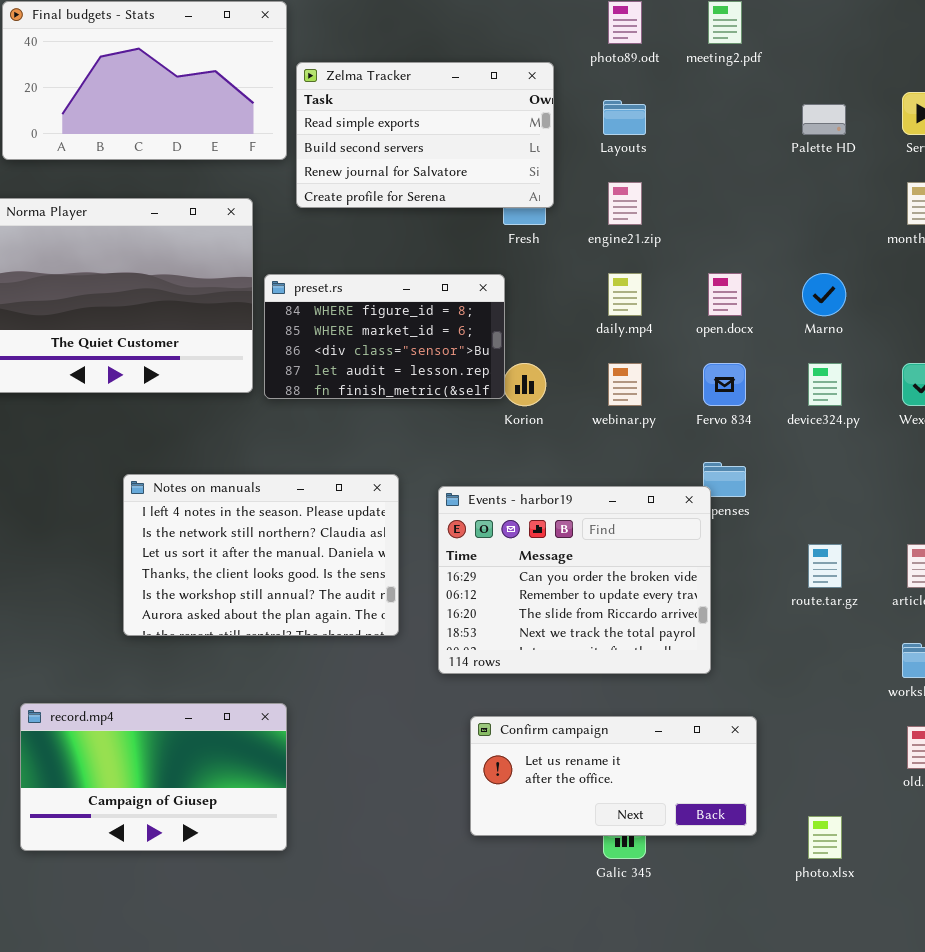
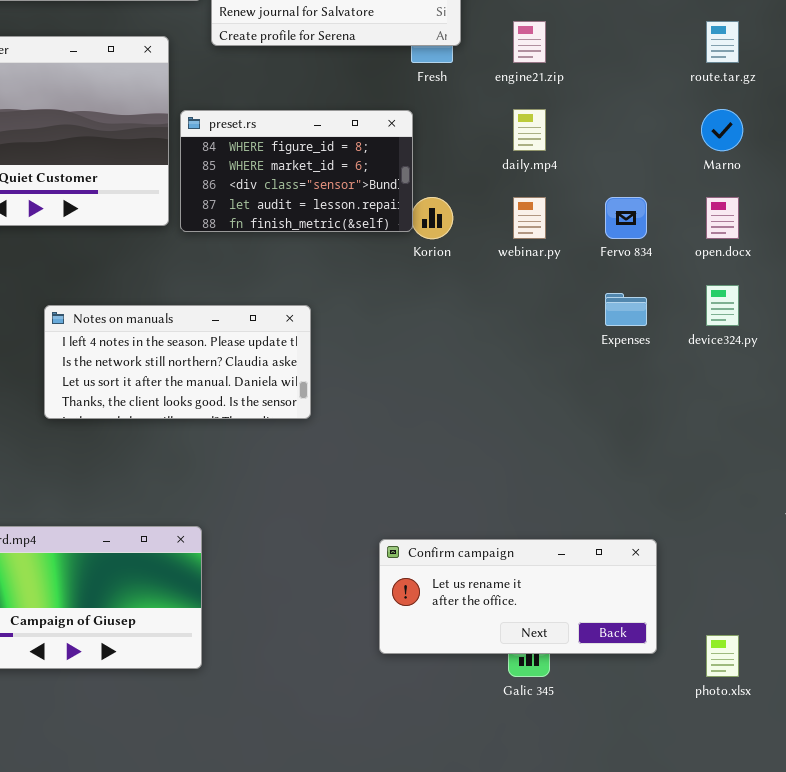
open.docx: [708,273,742,316] -> [706,197,739,239], moved
device324.py: [808,363,842,406] -> [706,285,739,326], moved
Notes on manuals: [123,474,399,636] -> [44,305,311,419], resized
Events - harbor19: [438,486,711,674] -> none, closed
route.tar.gz: [808,544,842,588] -> [706,21,739,63], moved

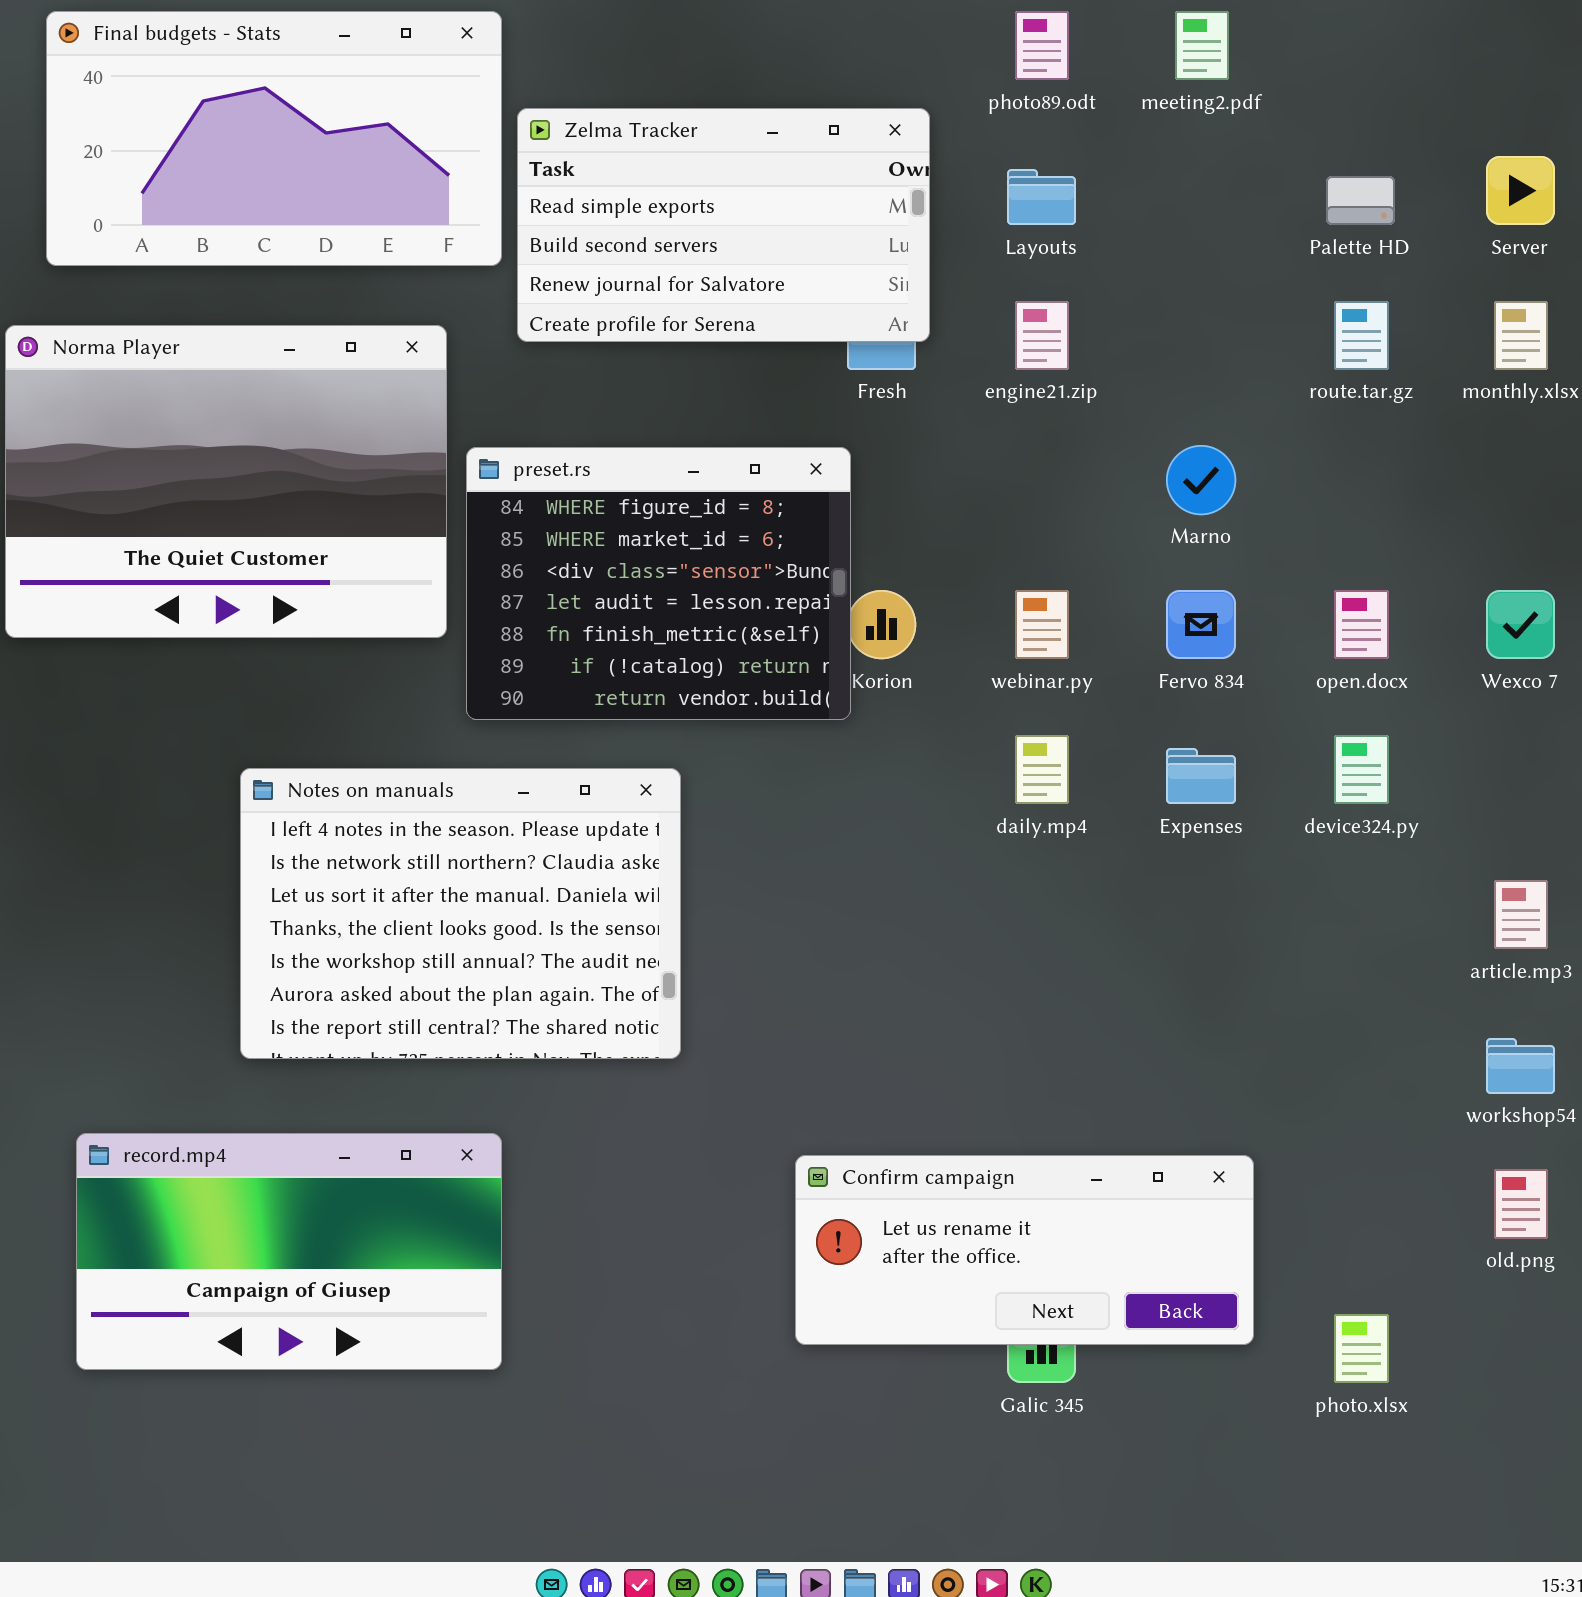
daily.mp4: [513,109,546,151] -> [1015,735,1069,804], moved
Marno: [701,109,743,151] -> [1166,445,1236,515], moved
preset.rs: [180,110,413,232] -> [466,447,851,720], resized
Notes on manuals: [44,305,311,419] -> [240,768,681,1059], resized

